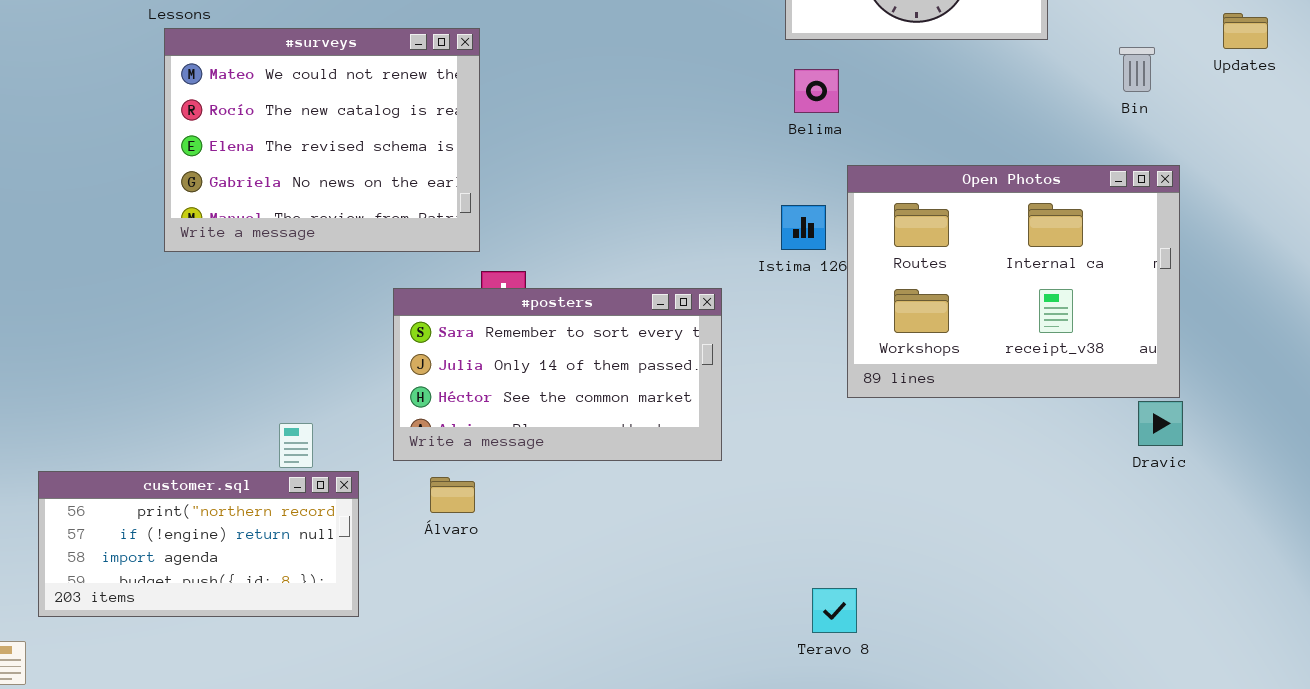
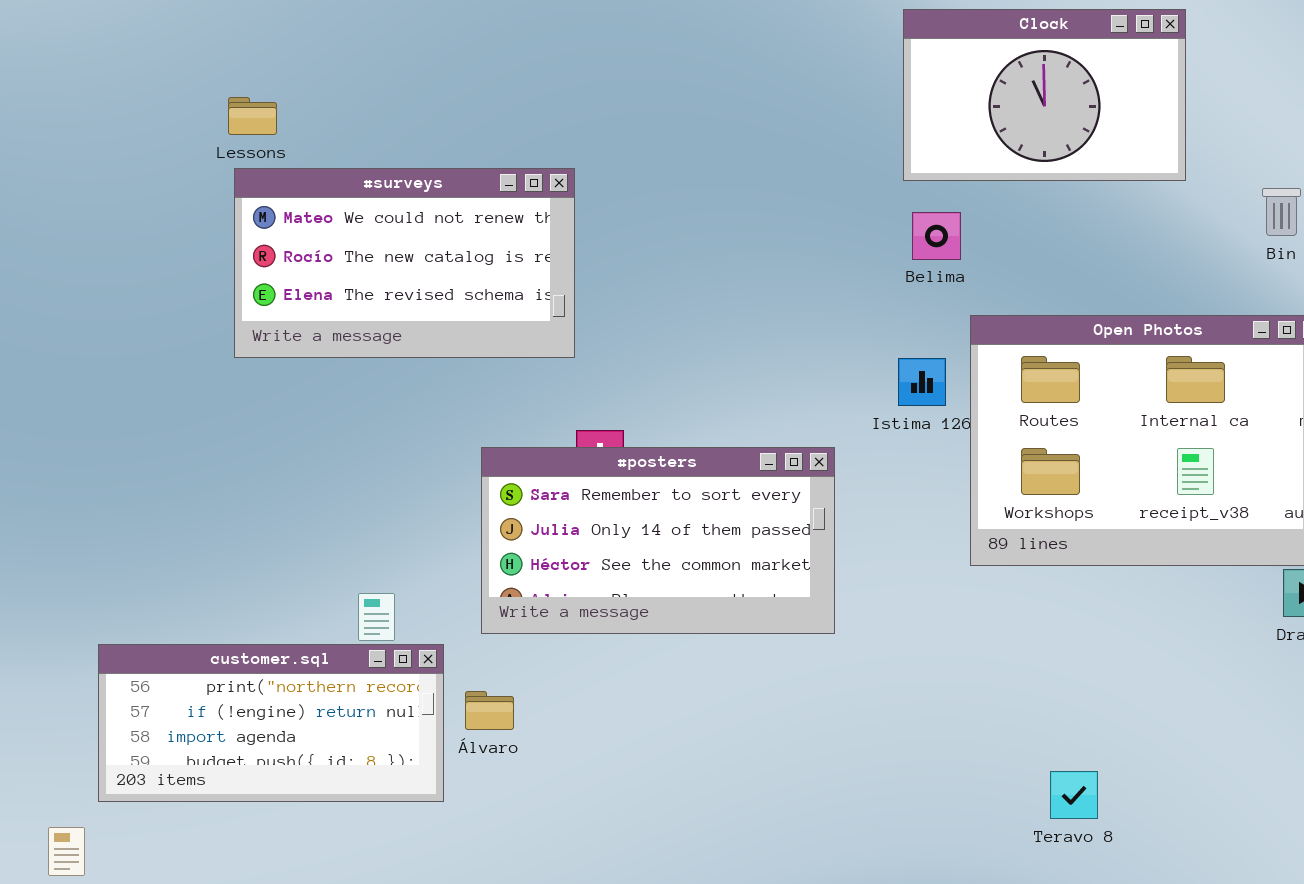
#surveys: [164,28,480,252] -> [234,168,575,358], resized
Álvaro: [430,477,475,513] -> [465,691,514,730], moved
Teravo 8: [812,588,857,633] -> [1050,771,1098,819], moved

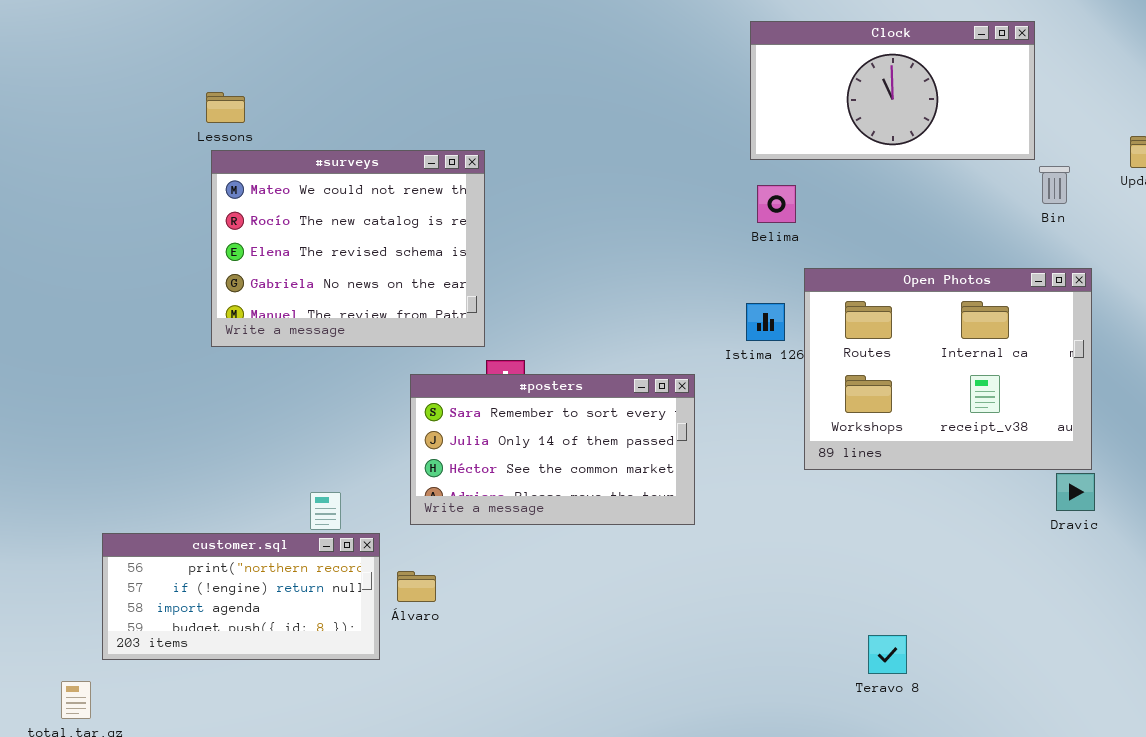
Clock: [903,9,1186,181] -> [750,21,1035,160], resized
#surveys: [234,168,575,358] -> [211,150,485,347], resized

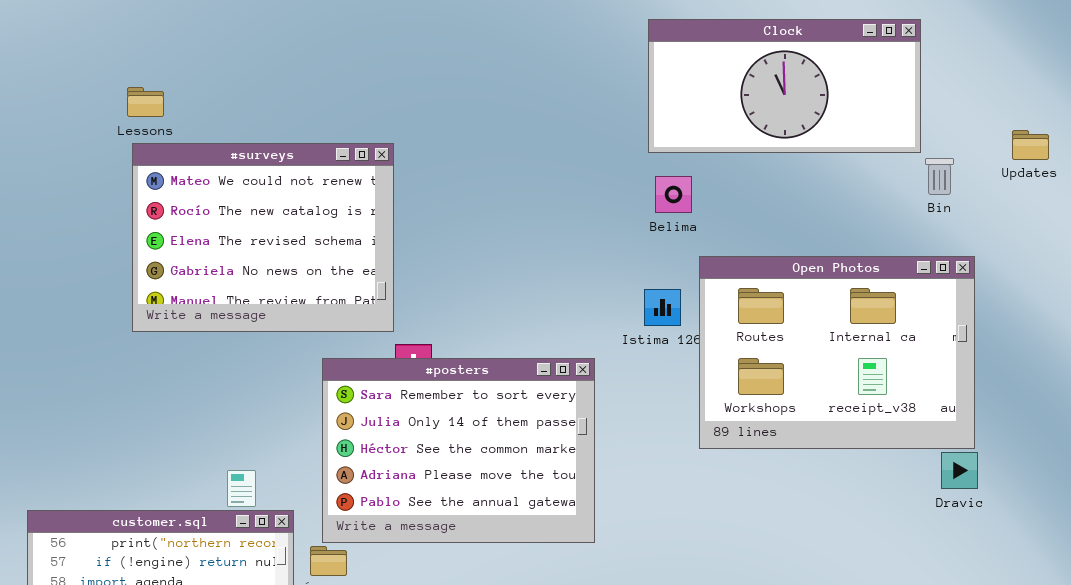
#posters: [410,374,695,525] -> [322,358,595,543], resized

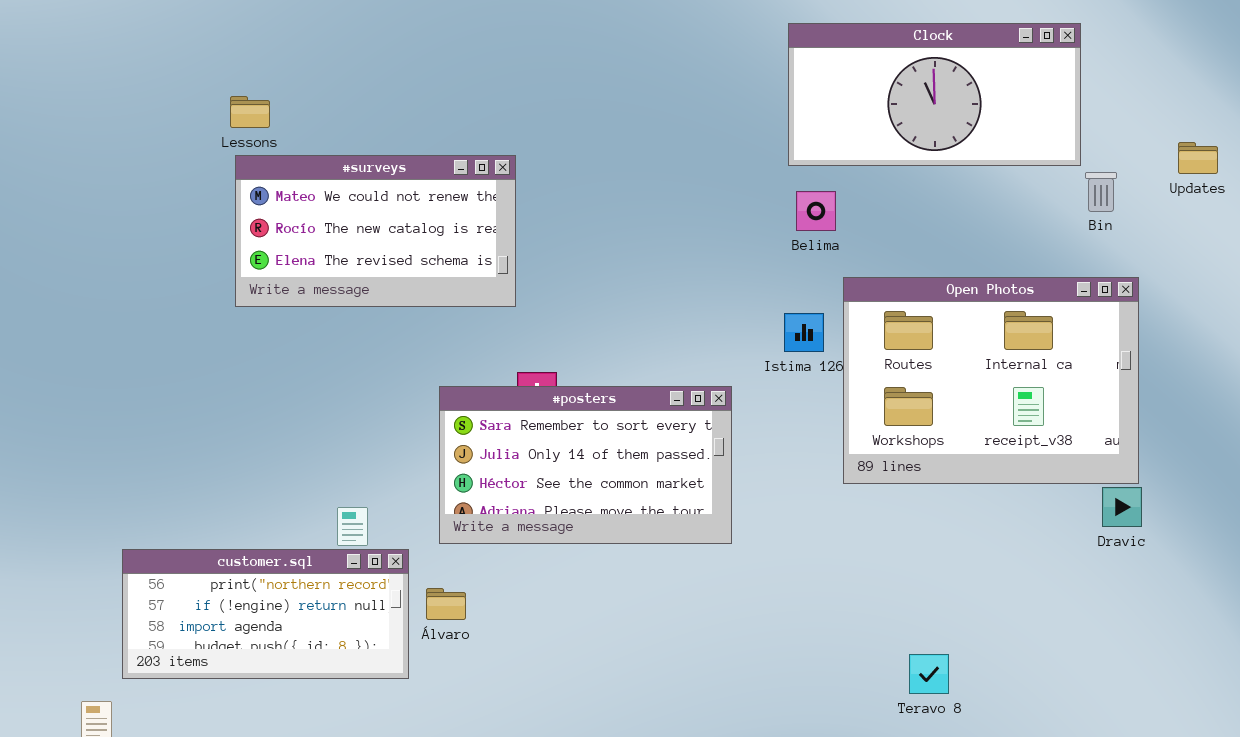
#surveys: [132,143,394,332] -> [235,155,516,307], resized
#posters: [322,358,595,543] -> [439,386,732,544], resized

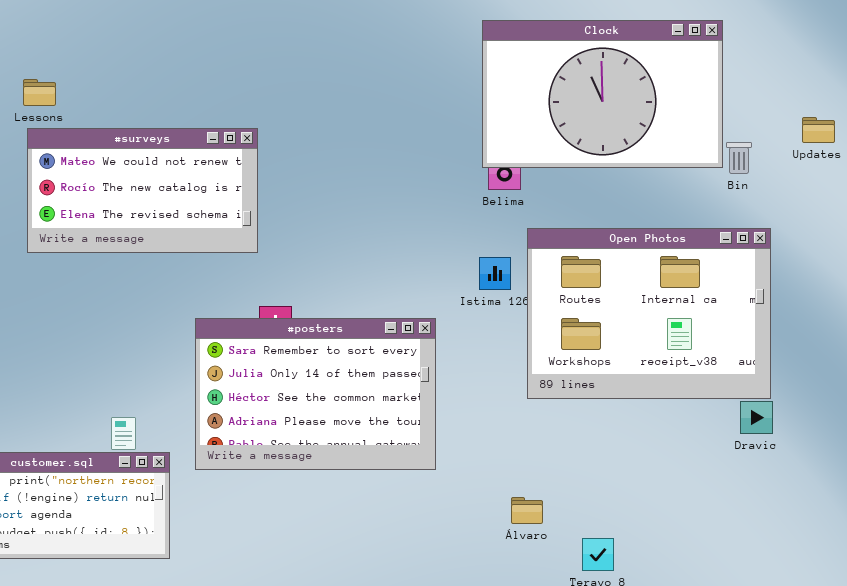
Clock: [788,23,1081,166] -> [482,20,723,168], resized
#posters: [439,386,732,544] -> [195,318,436,470], resized
Álvaro: [426,588,466,620] -> [511,497,543,524], moved

